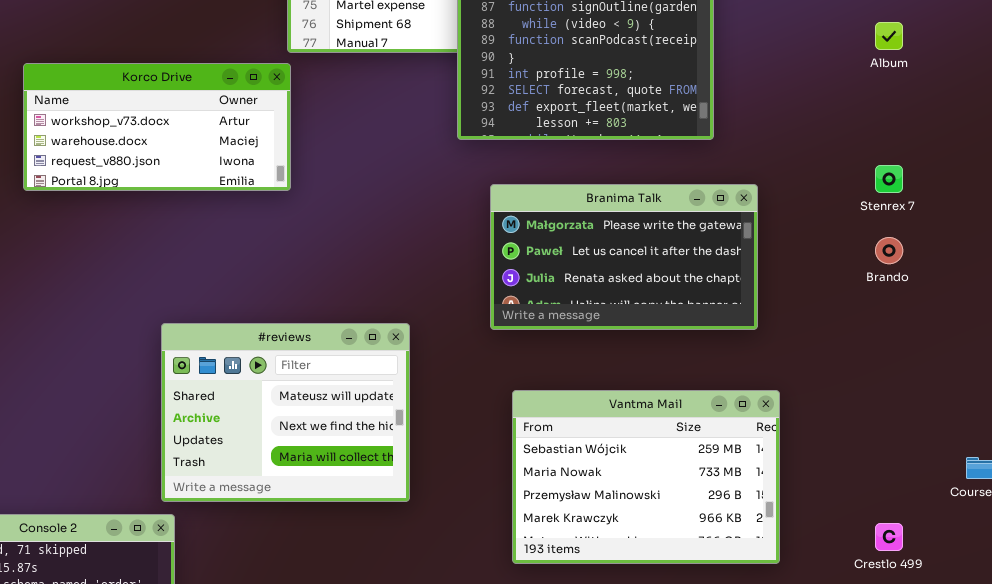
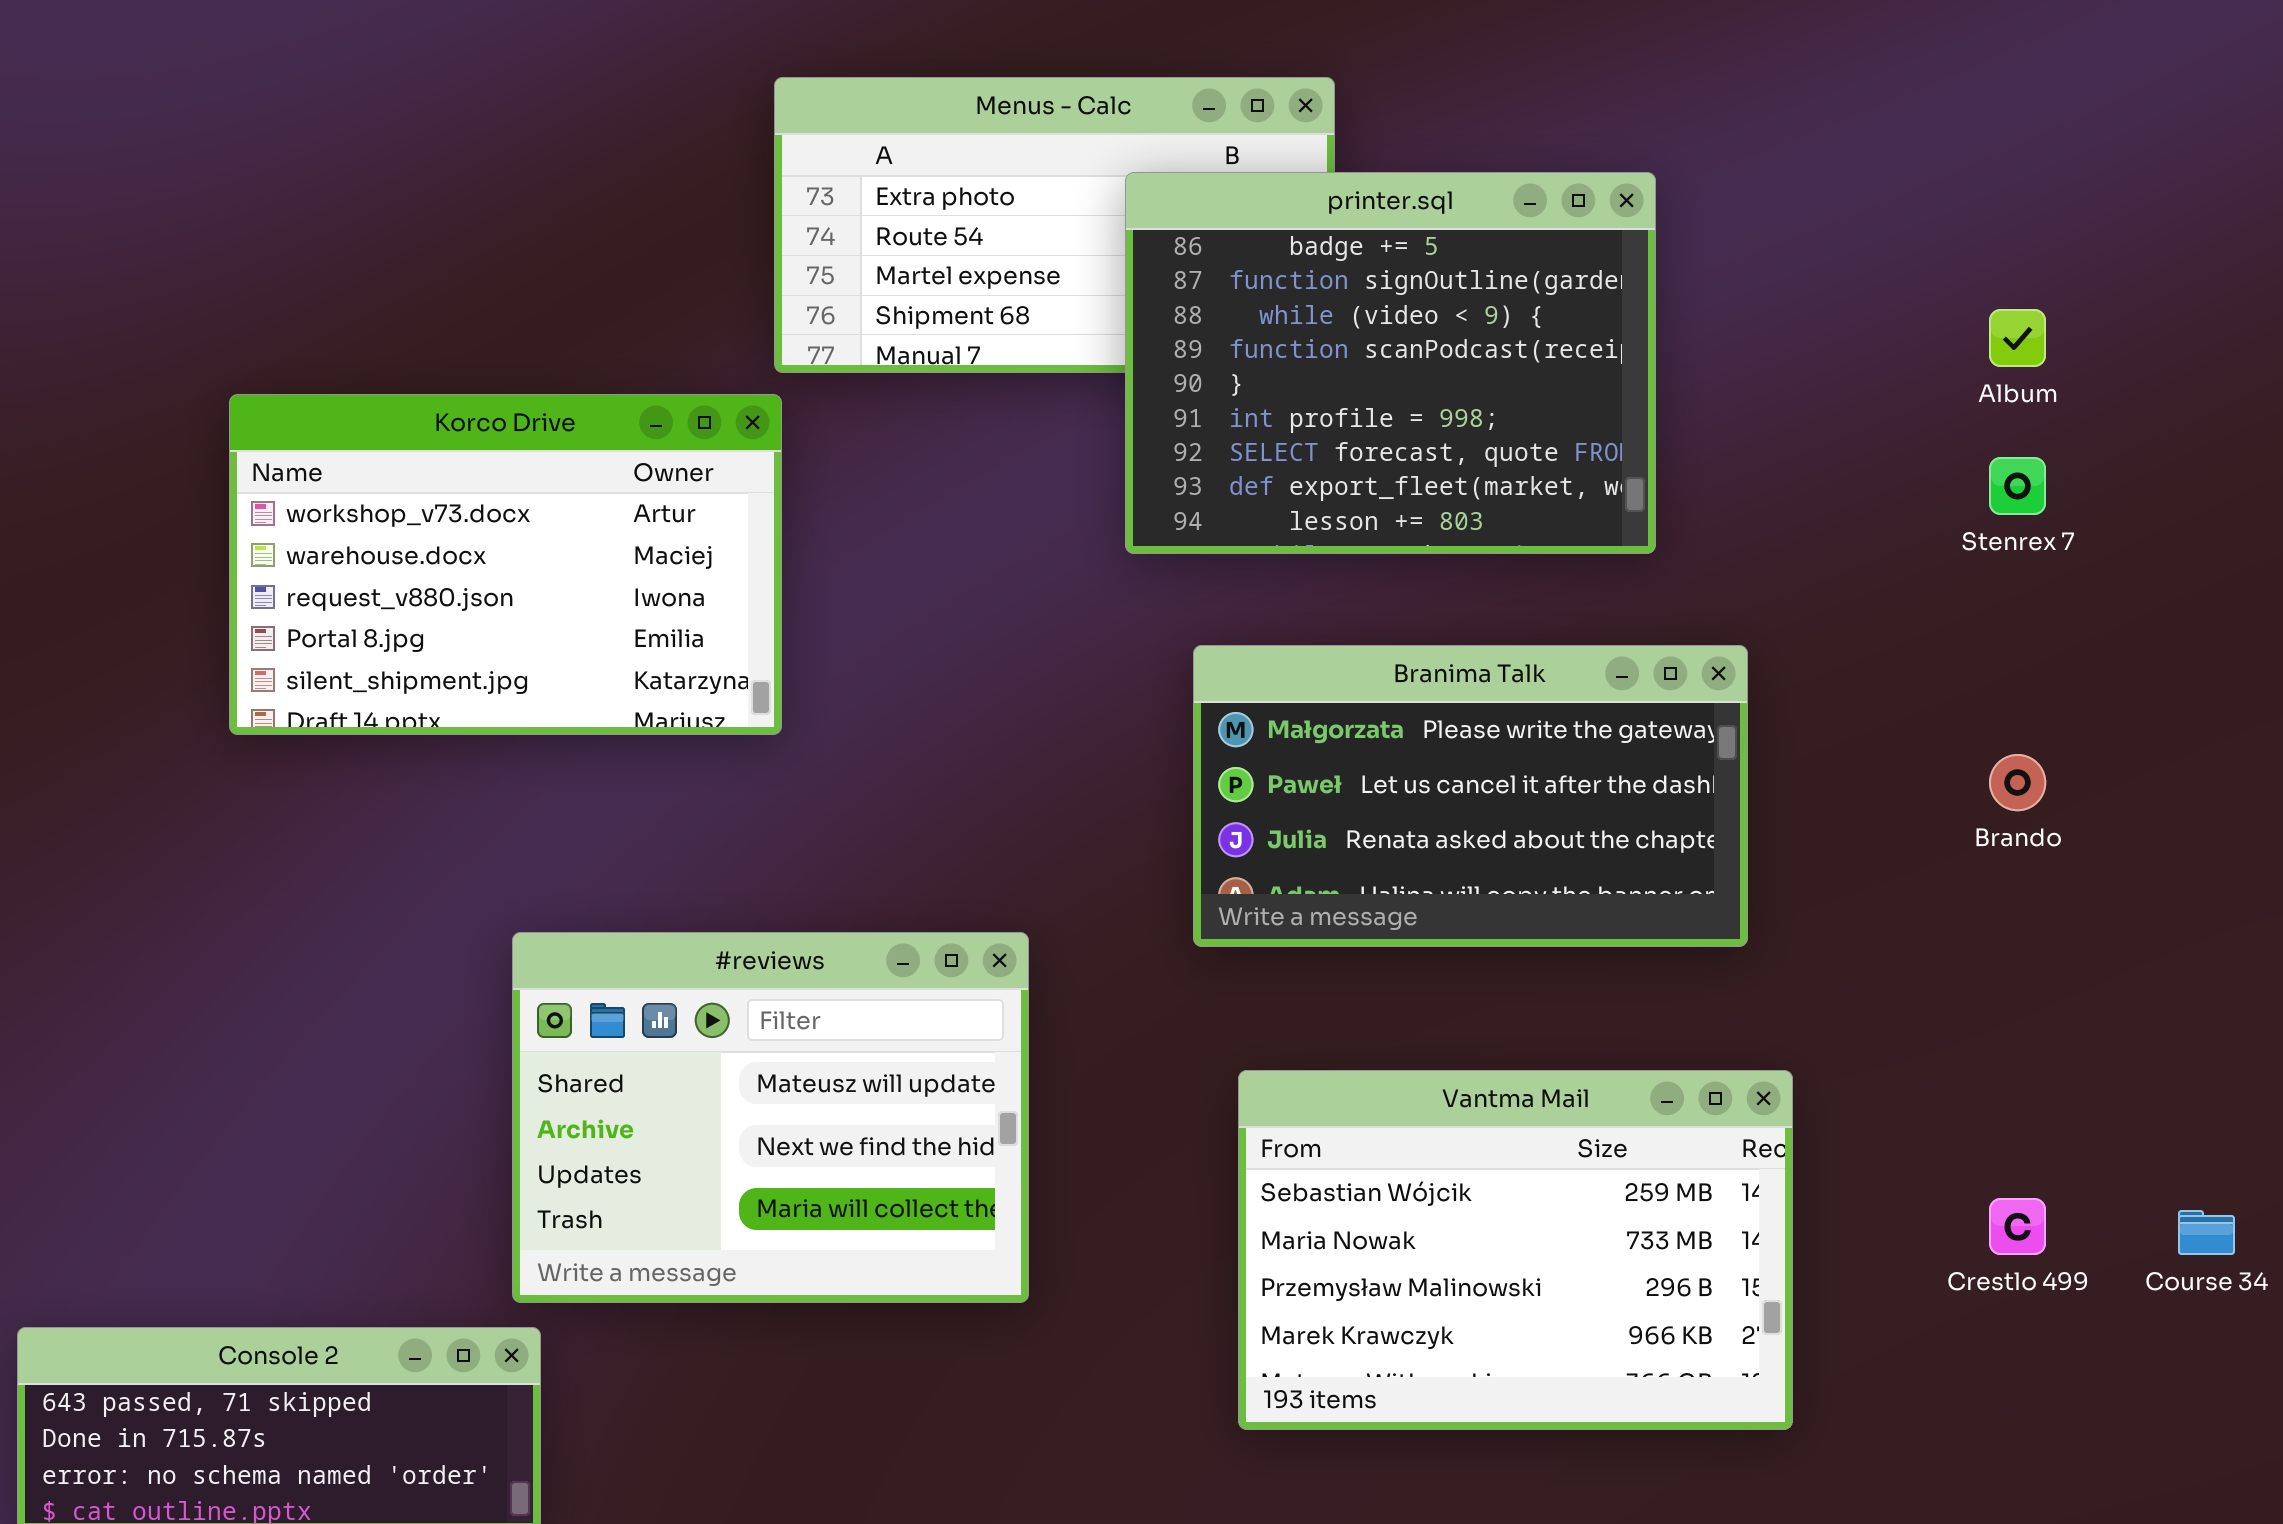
Korco Drive: [23,63,291,191] -> [229,394,782,735], resized
Stenrex 7: [875,165,903,193] -> [1989,457,2046,515], moved
Crestlo 499: [875,523,903,551] -> [1989,1198,2046,1255], moved

